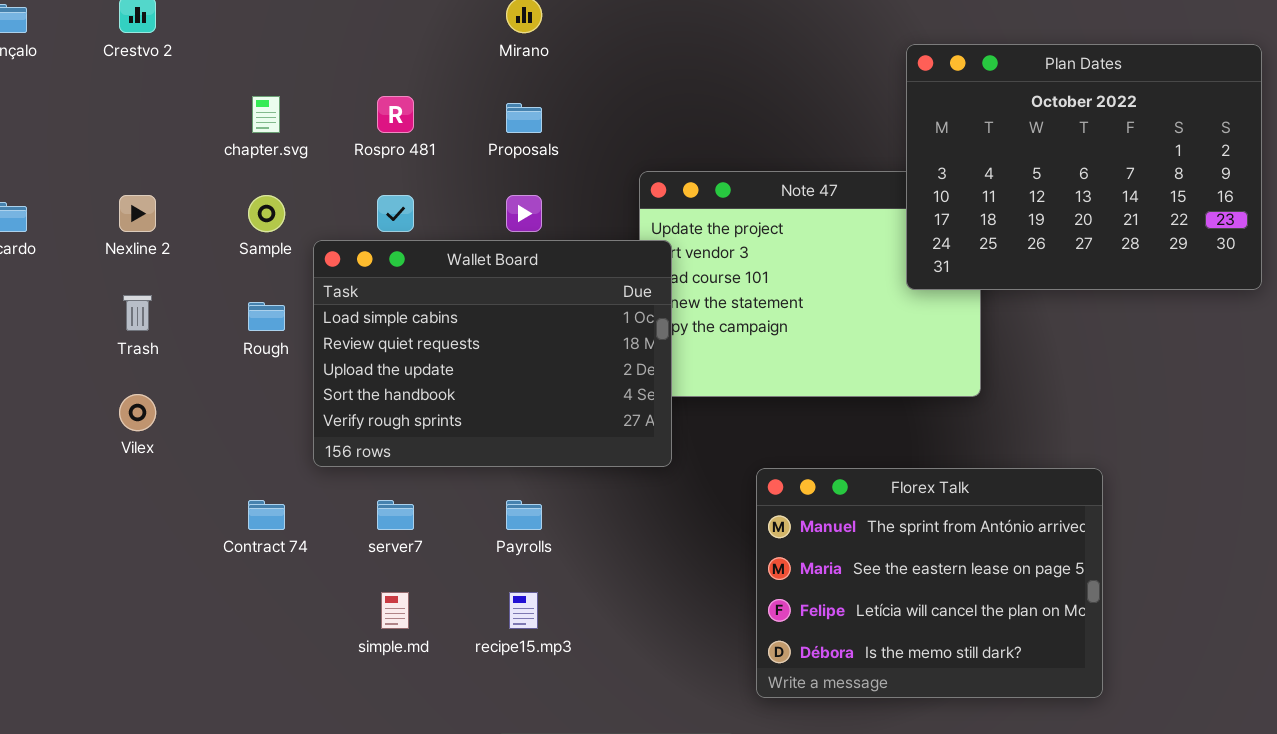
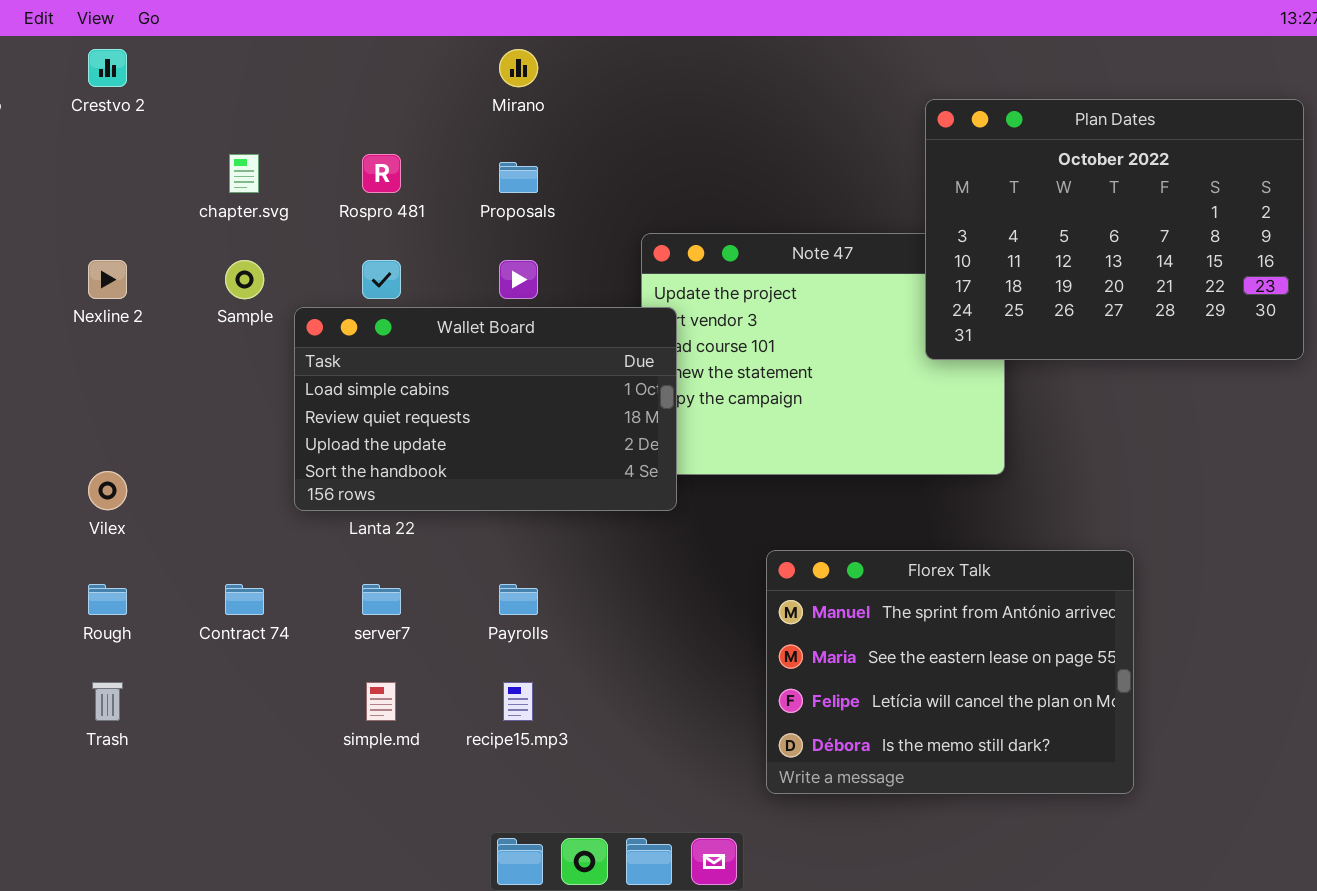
Wallet Board: [313,240,672,467] -> [294,307,677,511], resized
Trash: [123,295,152,331] -> [92,682,123,721], moved
Rough: [248,302,285,331] -> [88,584,127,615], moved

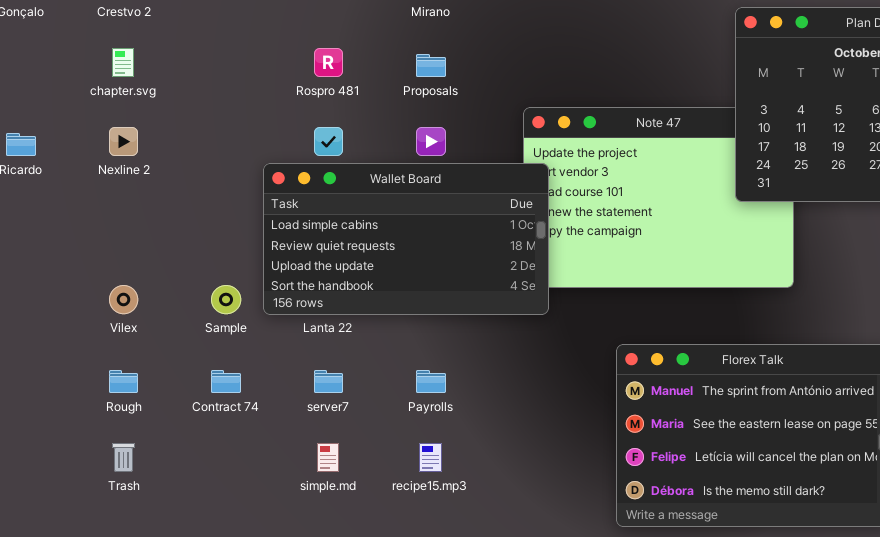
chapter.svg: [229,154,259,193] -> [112,48,134,77], moved
Sample: [225,260,264,299] -> [211,285,241,314], moved

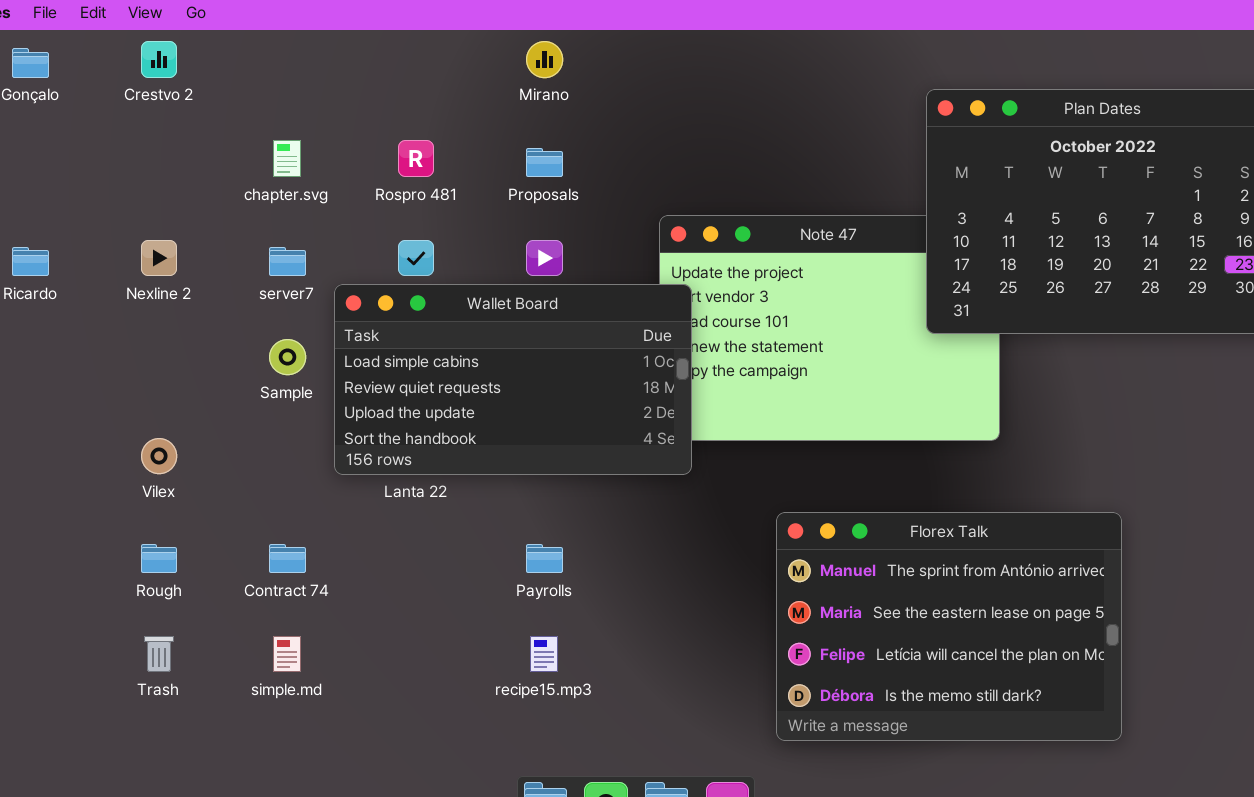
chapter.svg: [112,48,134,77] -> [273,140,301,177], moved
Sample: [211,285,241,314] -> [269,339,306,375], moved
server7: [314,370,343,393] -> [269,247,306,276], moved
simple.md: [317,443,339,472] -> [273,636,301,672], moved

